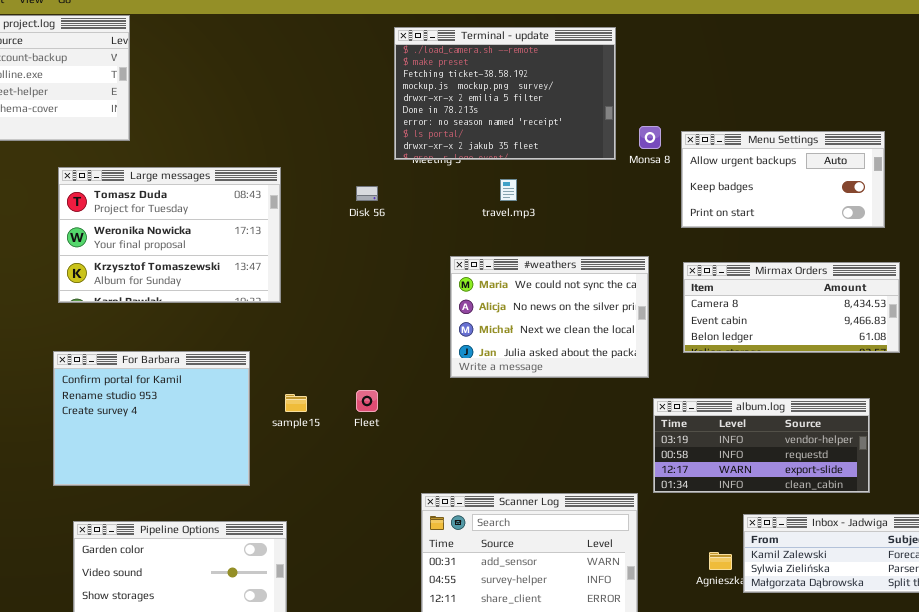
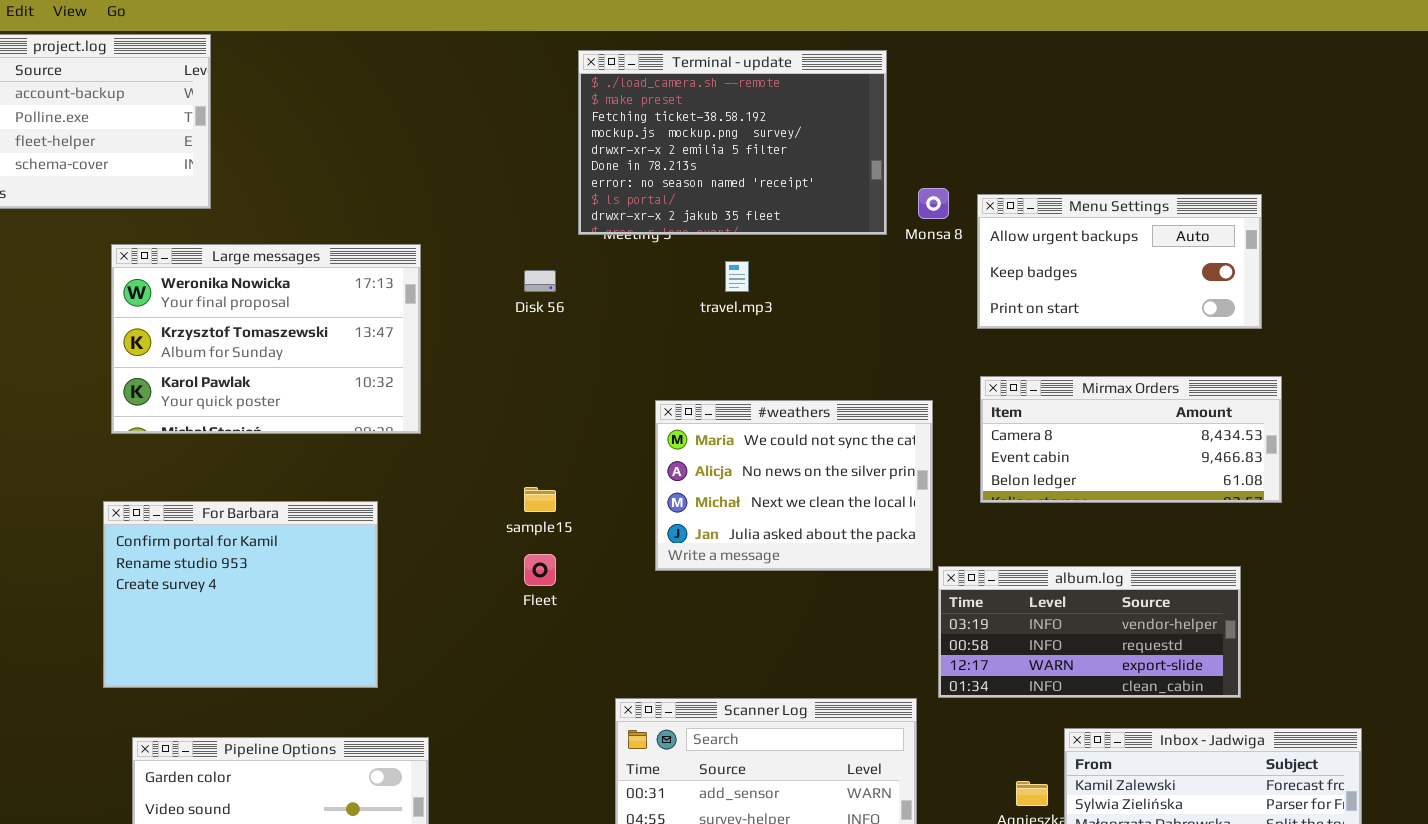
Large messages: [58,167,281,303] -> [111,244,421,434], scrolled down 1 row
#weathers: [450,256,649,378] -> [655,400,933,571], moved
sample15: [285,394,307,412] -> [524,487,556,512], moved

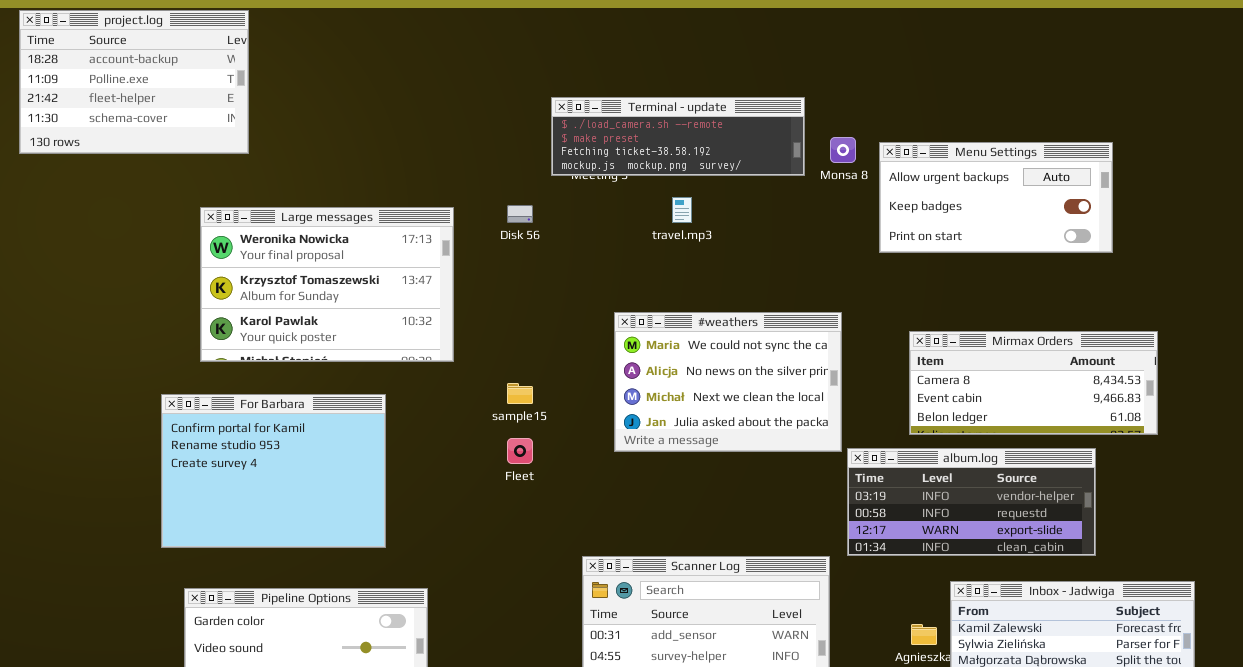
Terminal - update: [578,50,887,235] -> [551,97,805,176], resized
Large messages: [111,244,421,434] -> [200,207,454,362], moved
Mirmax Orders: [980,376,1282,503] -> [909,331,1158,435], moved

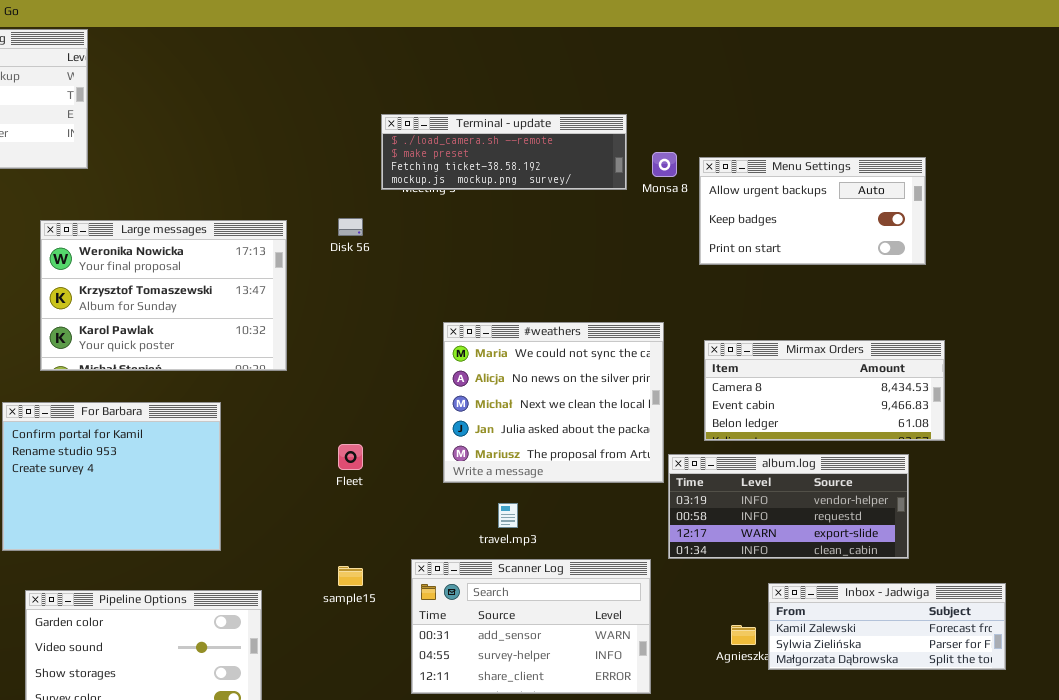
travel.mp3: [672,197,692,223] -> [498,503,518,528], moved
#weathers: [614,312,842,452] -> [443,322,664,483], resized
Mirmax Orders: [909,331,1158,435] -> [704,340,945,441], moved
sample15: [507,383,533,404] -> [338,566,363,586], moved

